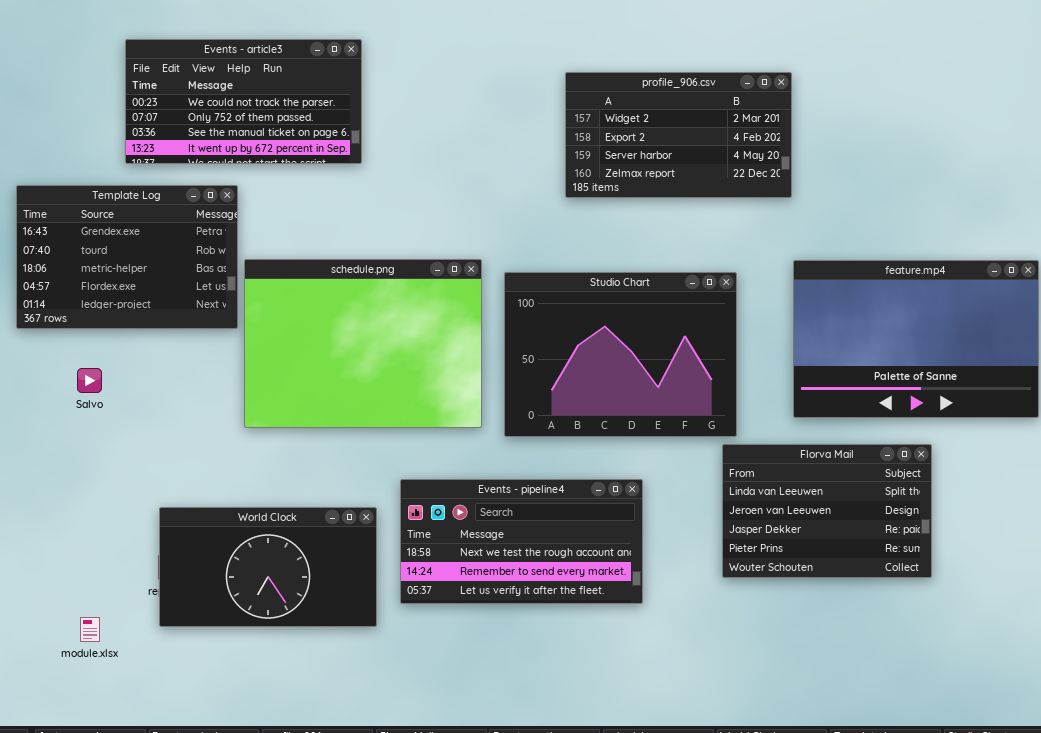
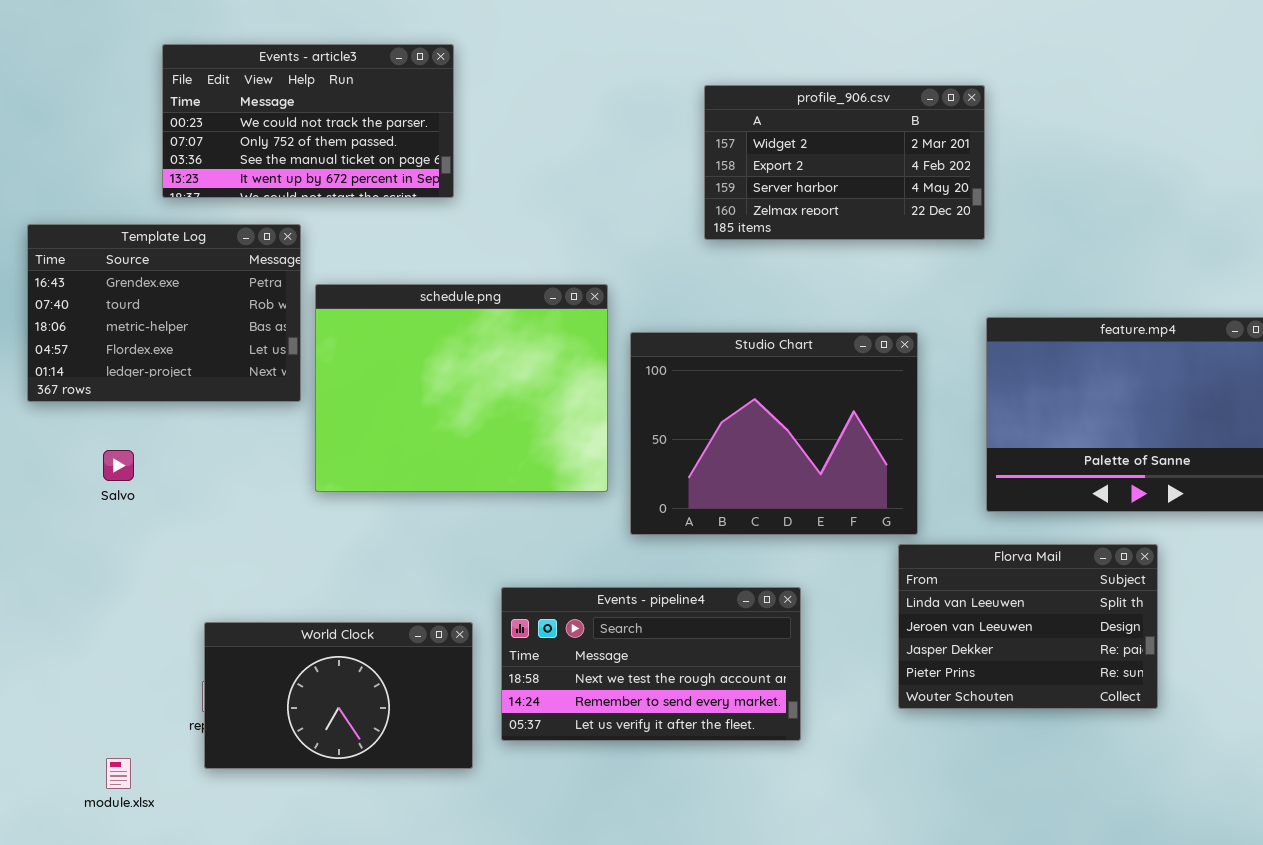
schedule.png: [244,259,482,428] -> [315,284,608,492], moved

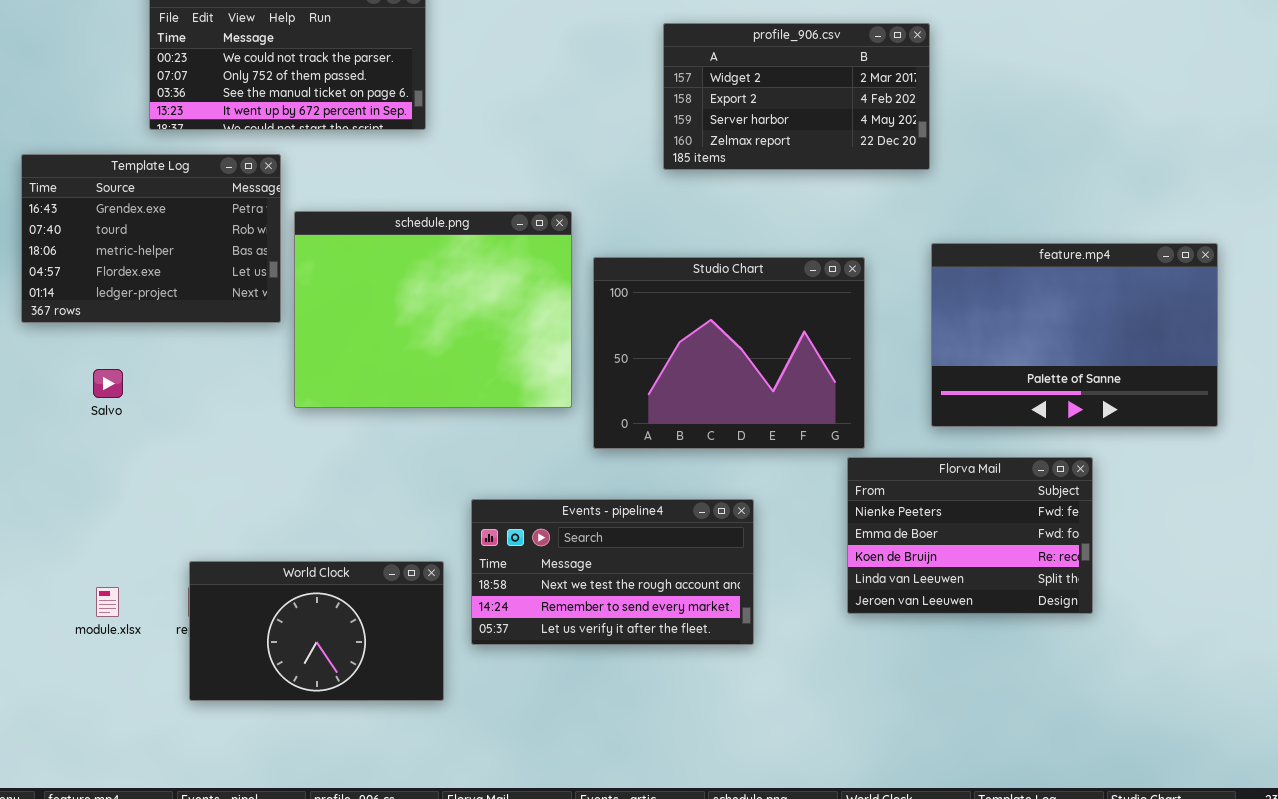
Florva Mail: [898,544,1158,709] -> [847,457,1093,614], scrolled up 3 rows
World Clock: [204,622,473,769] -> [189,561,444,701], moved
module.xlsx: [106,758,131,789] -> [96,587,119,617], moved

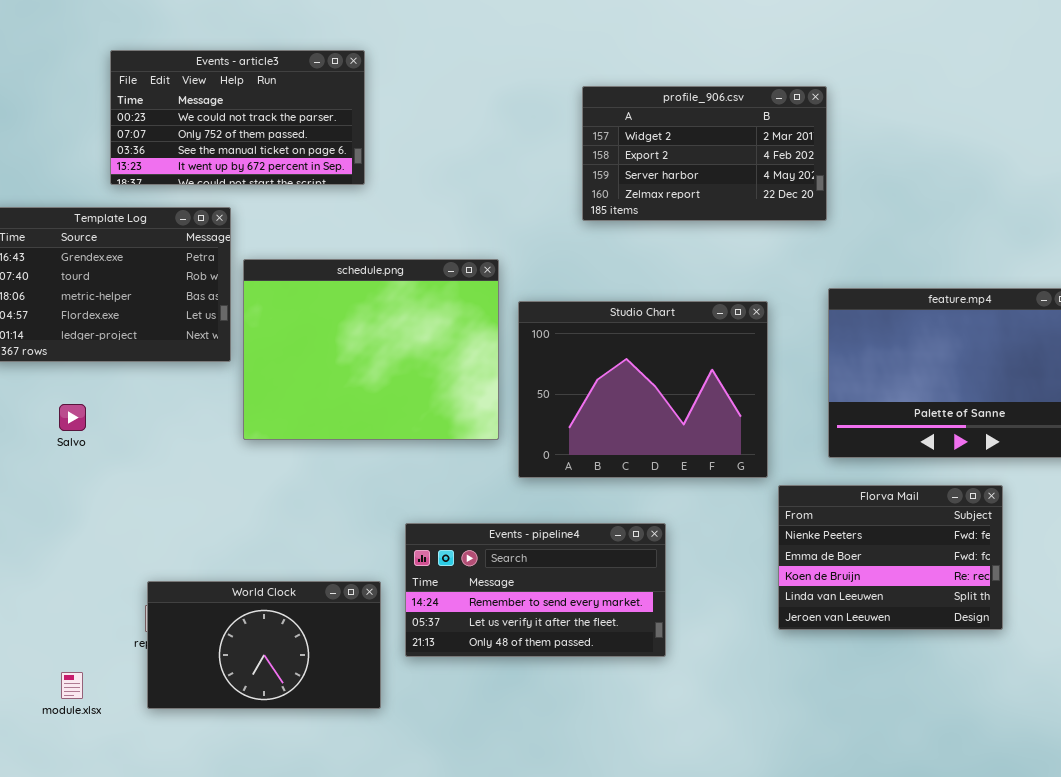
Florva Mail: [847,457,1093,614] -> [778,485,1003,630], moved
Events - pipeline4: [471,499,754,645] -> [405,523,666,657], scrolled down 1 row
module.xlsx: [96,587,119,617] -> [61,672,83,699], moved

